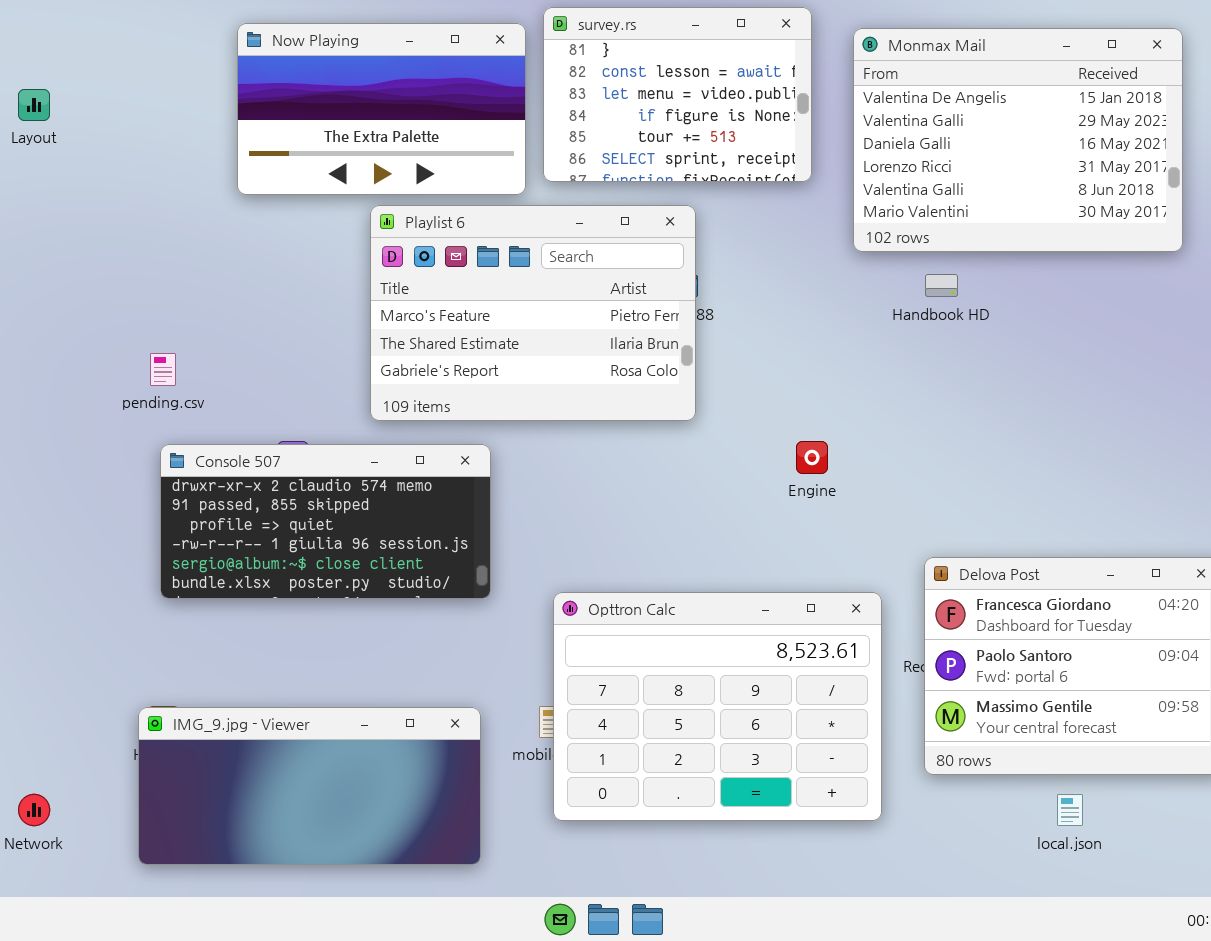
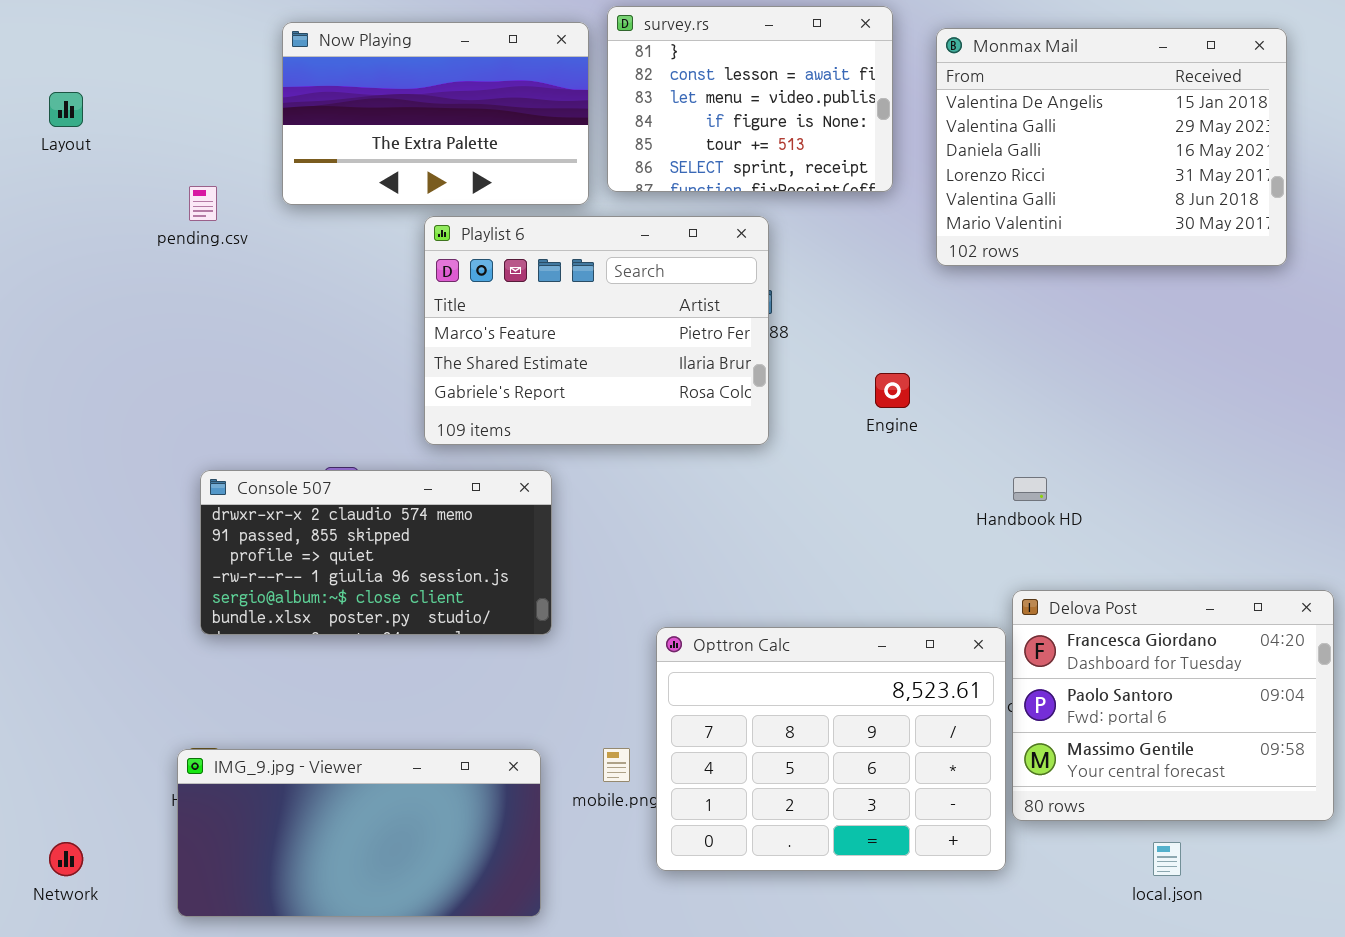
Handbook HD: [925,274,958,297] -> [1013,477,1047,501], moved
pending.csv: [150,353,176,386] -> [189,186,217,221], moved
Engine: [796,441,828,474] -> [875,373,910,408], moved
Opttron Calc: [553,592,882,821] -> [656,627,1006,871], moved

